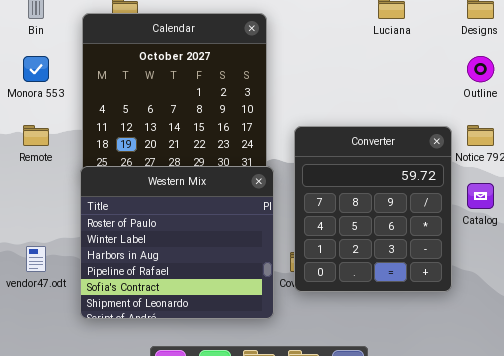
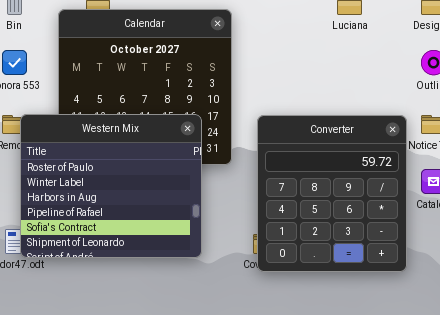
Western Mix: [80,166,274,319] -> [20,114,202,258], moved

